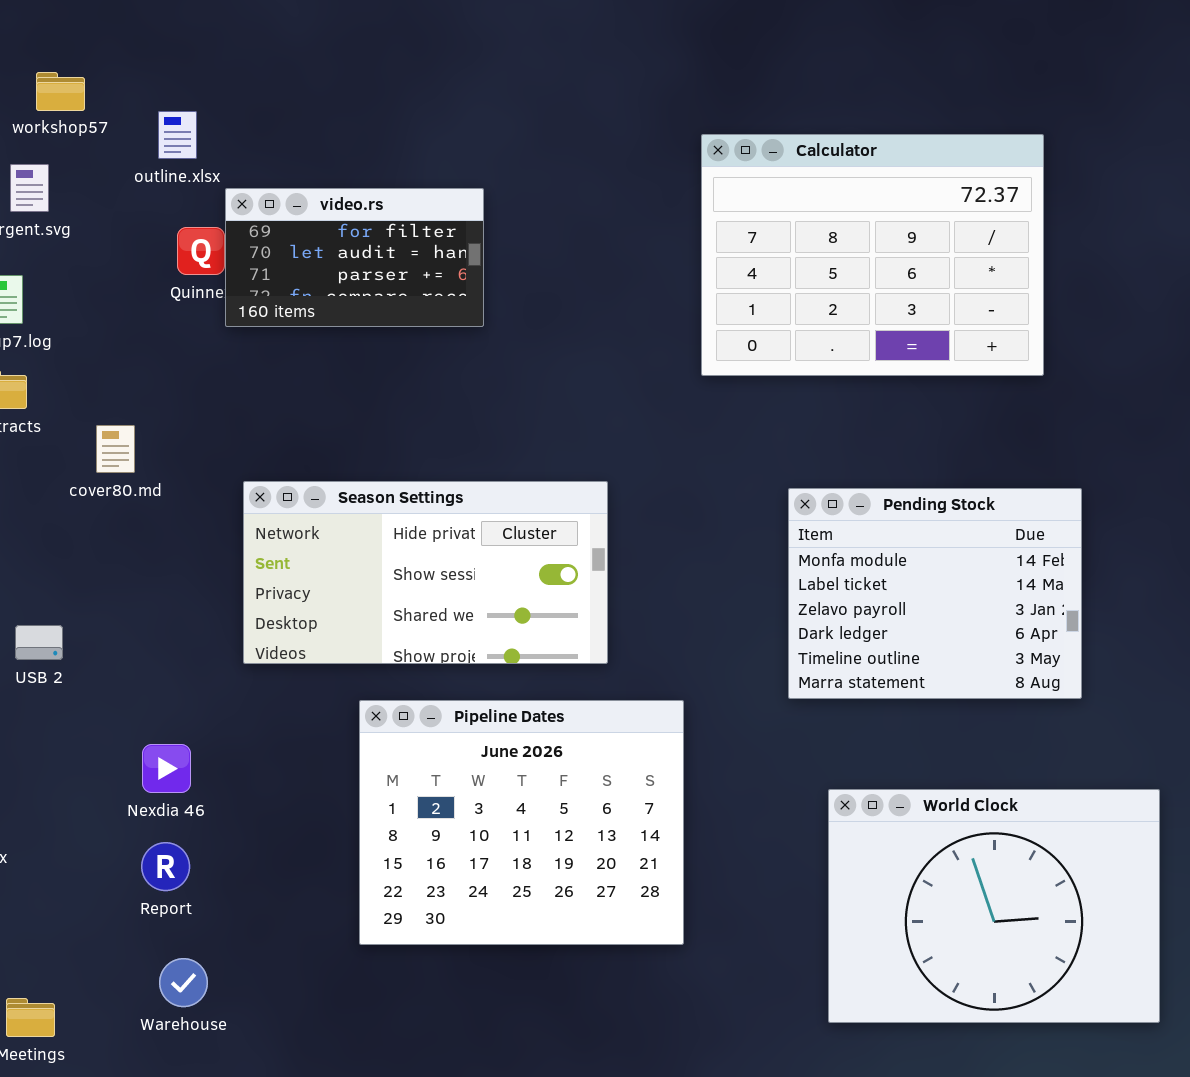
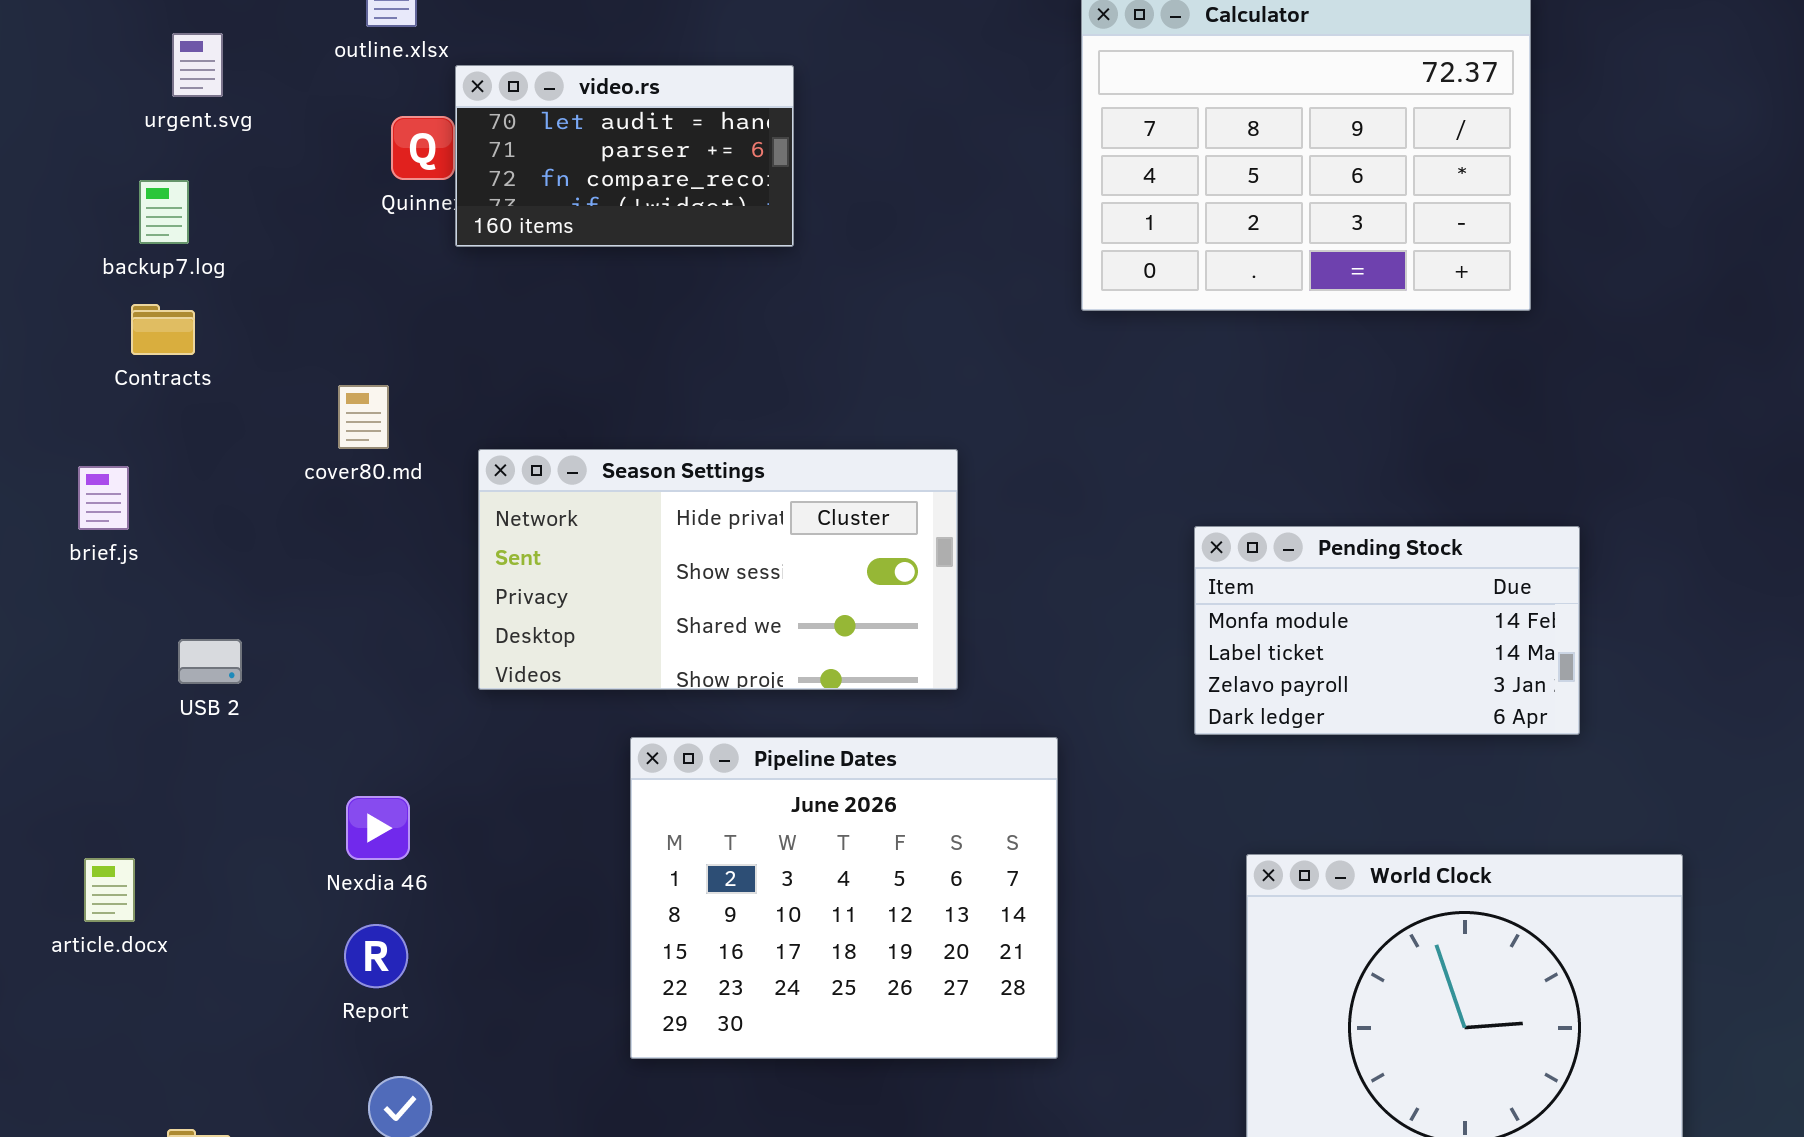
video.rs: [225,188,484,327] -> [455,65,794,247], scrolled down 1 row
cover80.md: [96,425,135,473] -> [338,385,389,449], moved
Pending Stock: [788,488,1082,699] -> [1194,526,1580,735], resized

